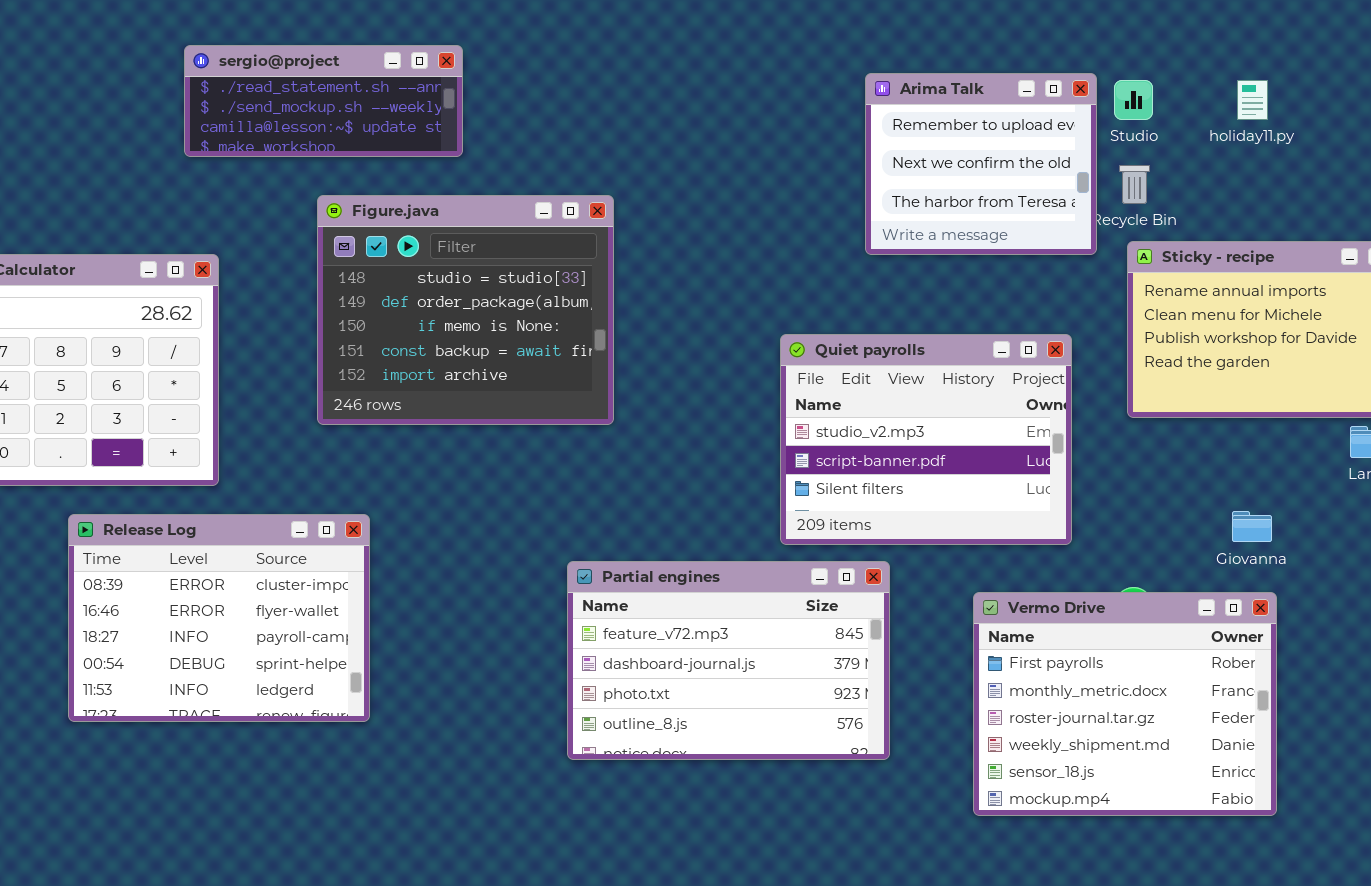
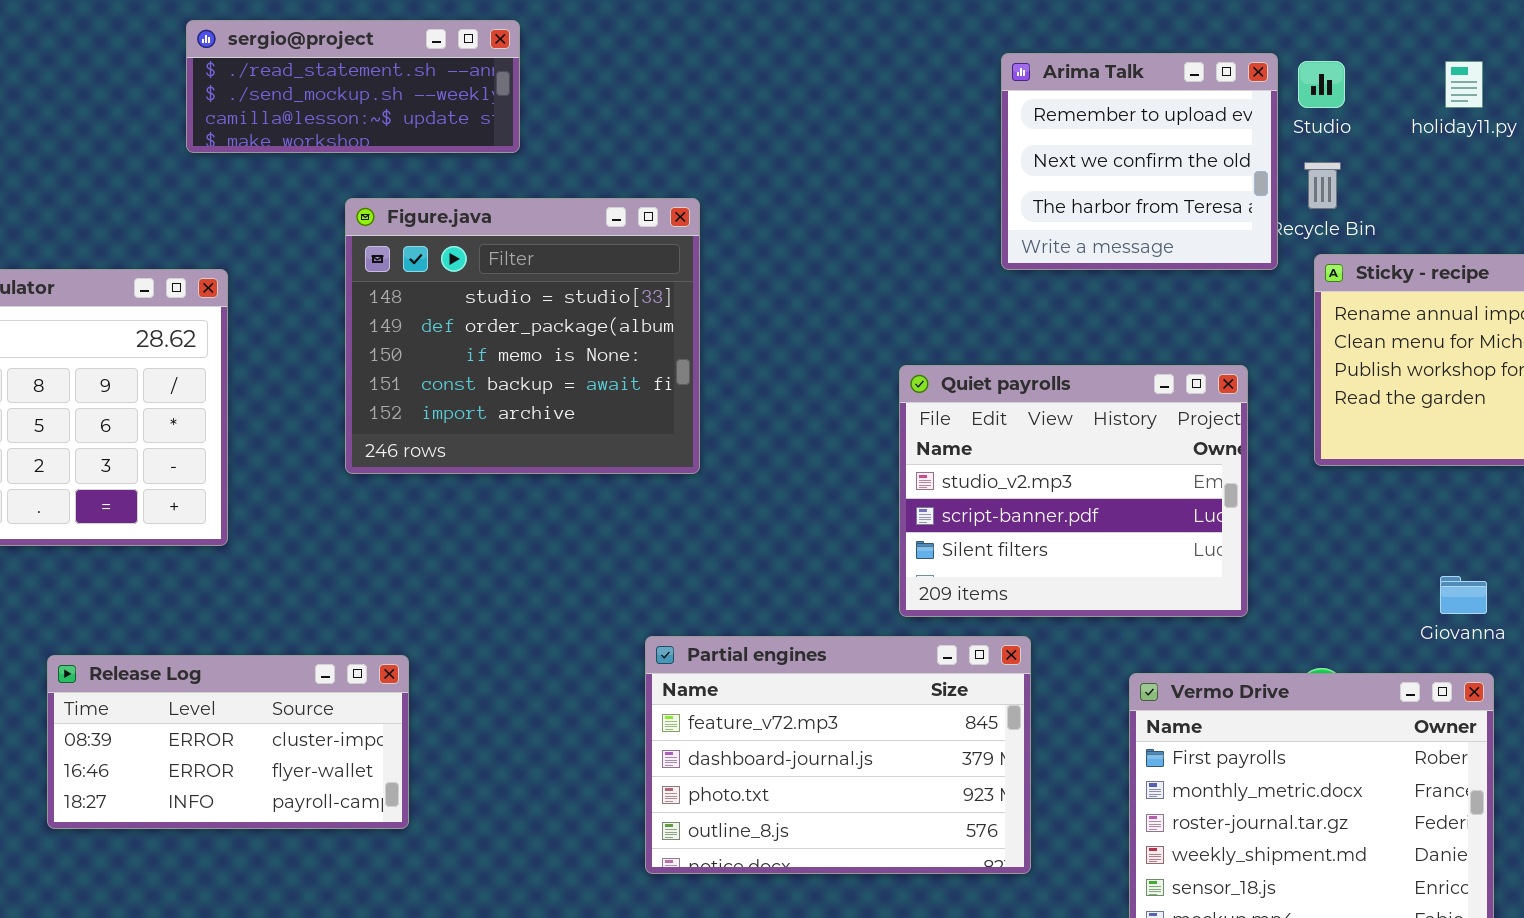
Release Log: [68,514,370,722] -> [47,655,409,829], resized

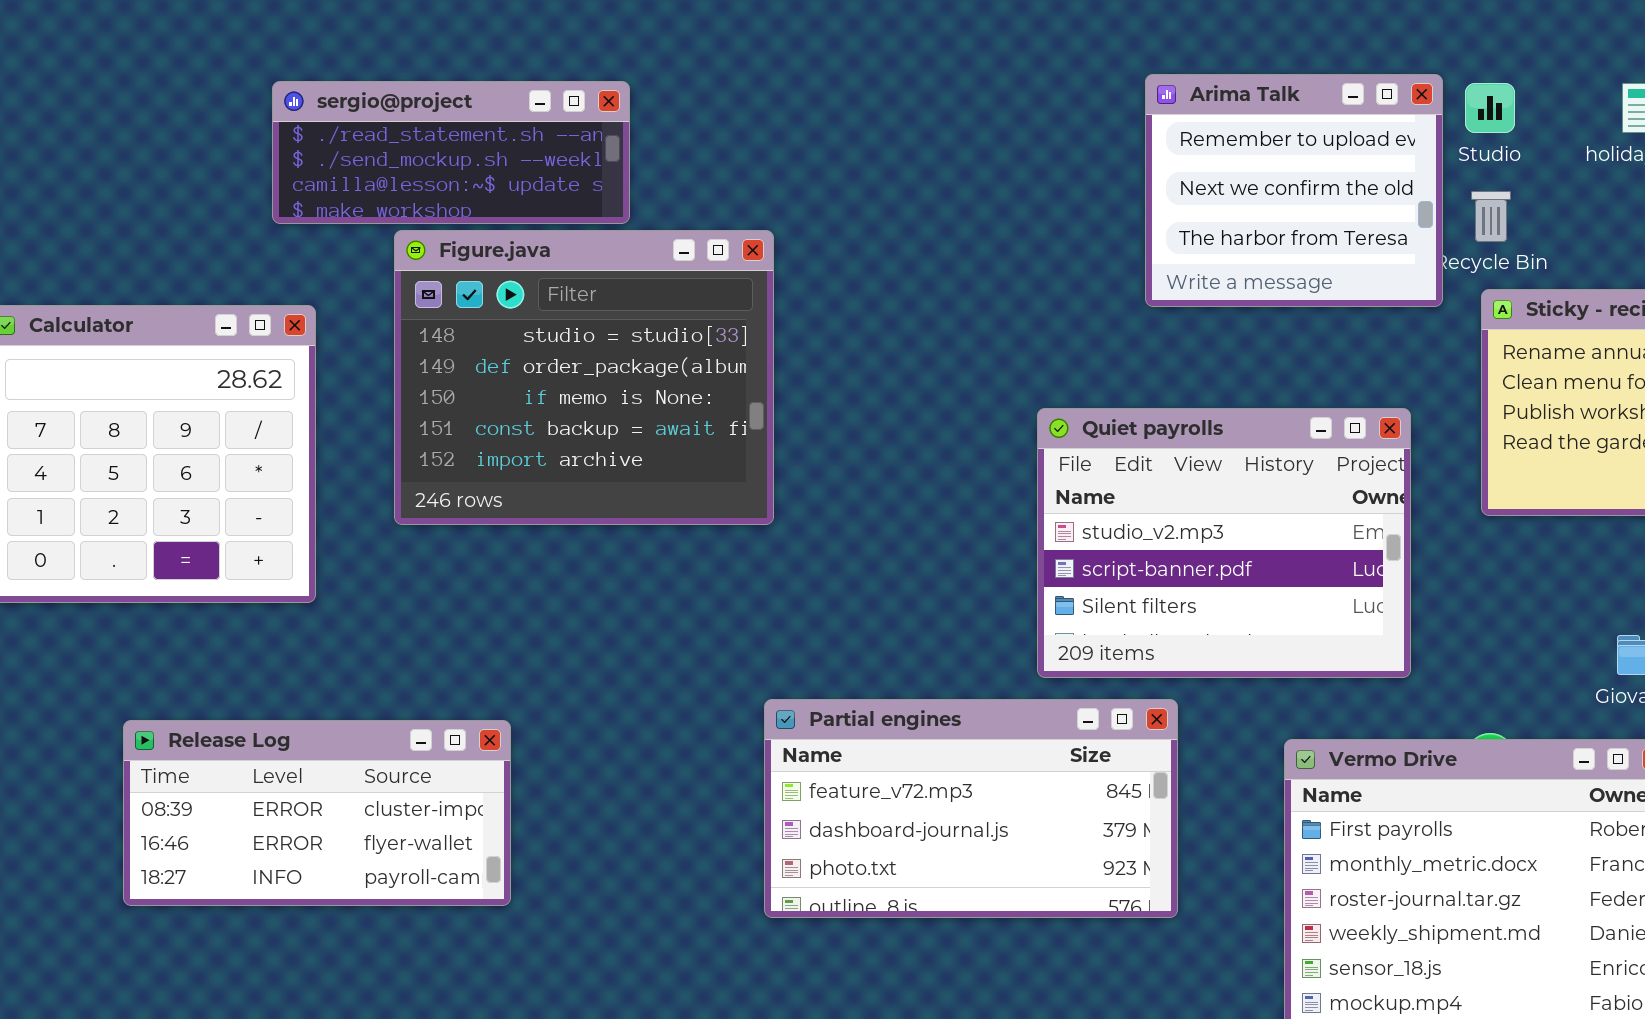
sergio@project: [186,20,520,153] -> [272,81,630,224], moved
Figure.java: [345,198,700,474] -> [394,230,774,525], moved
Partial engines: [645,636,1031,874] -> [764,699,1178,918], resized

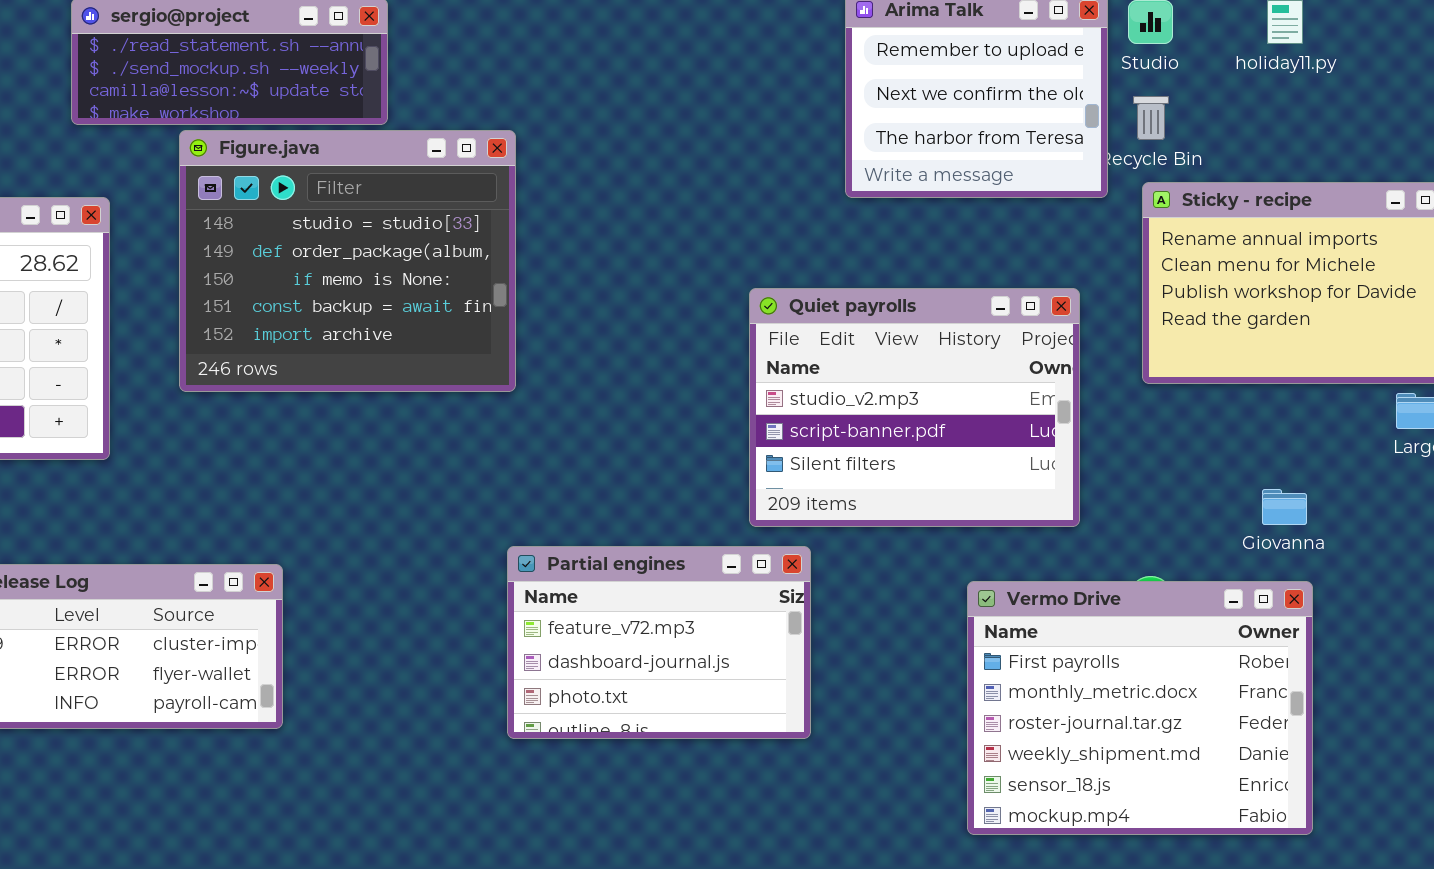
Partial engines: [764,699,1178,918] -> [507,546,811,739], resized

